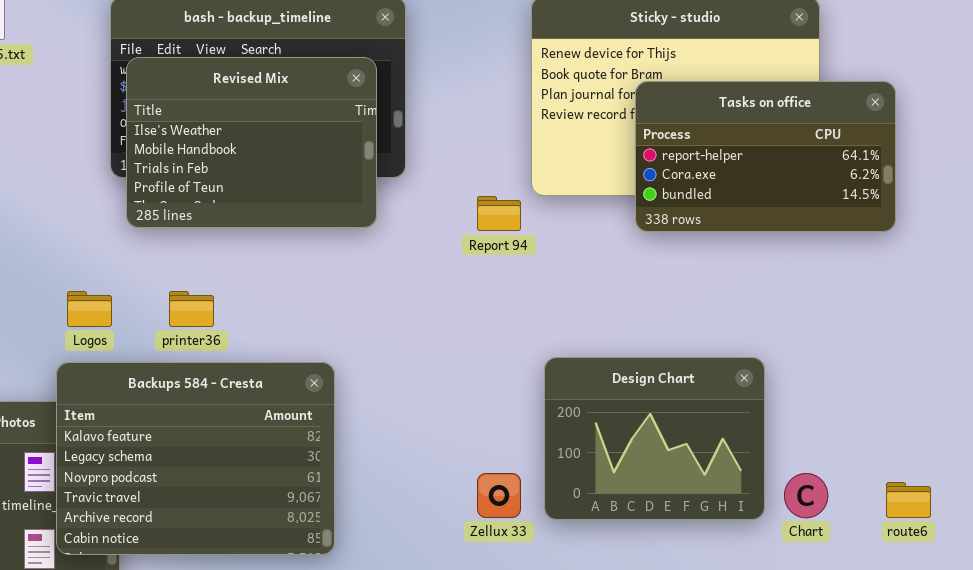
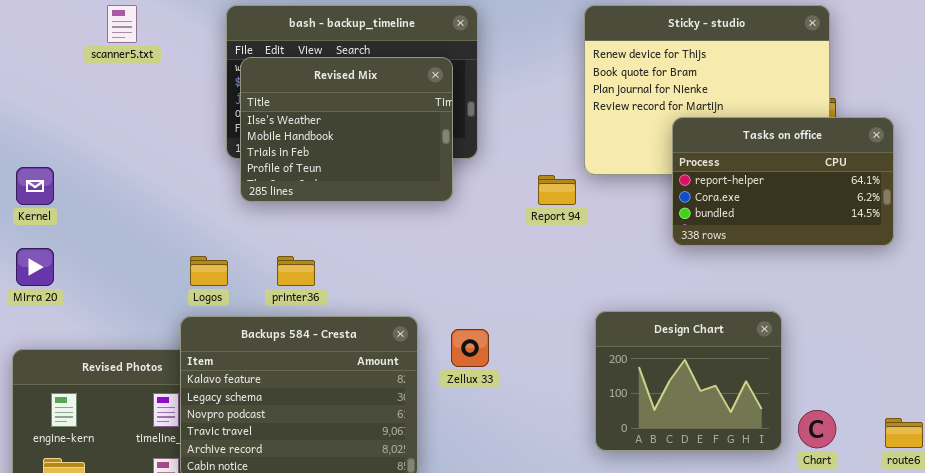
Tasks on office: [635,81,896,232] -> [672,117,894,246], moved
Zellux 33: [477,473,521,518] -> [451,329,489,367], moved

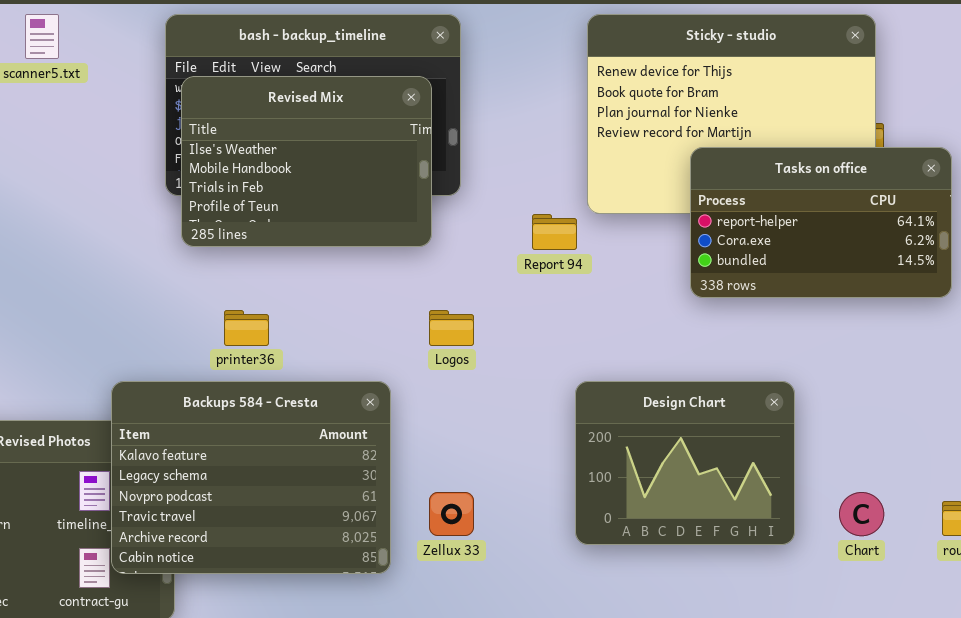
Logos: [190,256,228,286] -> [429,310,474,346], moved
Design Chart: [595,311,782,451] -> [575,381,795,545], moved
Zellux 33: [451,329,489,367] -> [429,492,474,536], moved

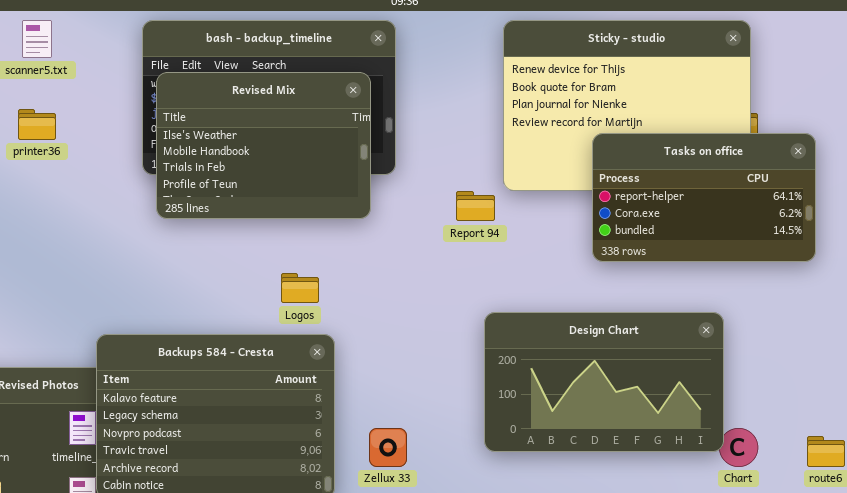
printer36: [224,310,269,346] -> [18,109,56,140], moved
Logos: [429,310,474,346] -> [281,273,319,303], moved
Design Chart: [575,381,795,545] -> [484,312,724,452], moved, resized

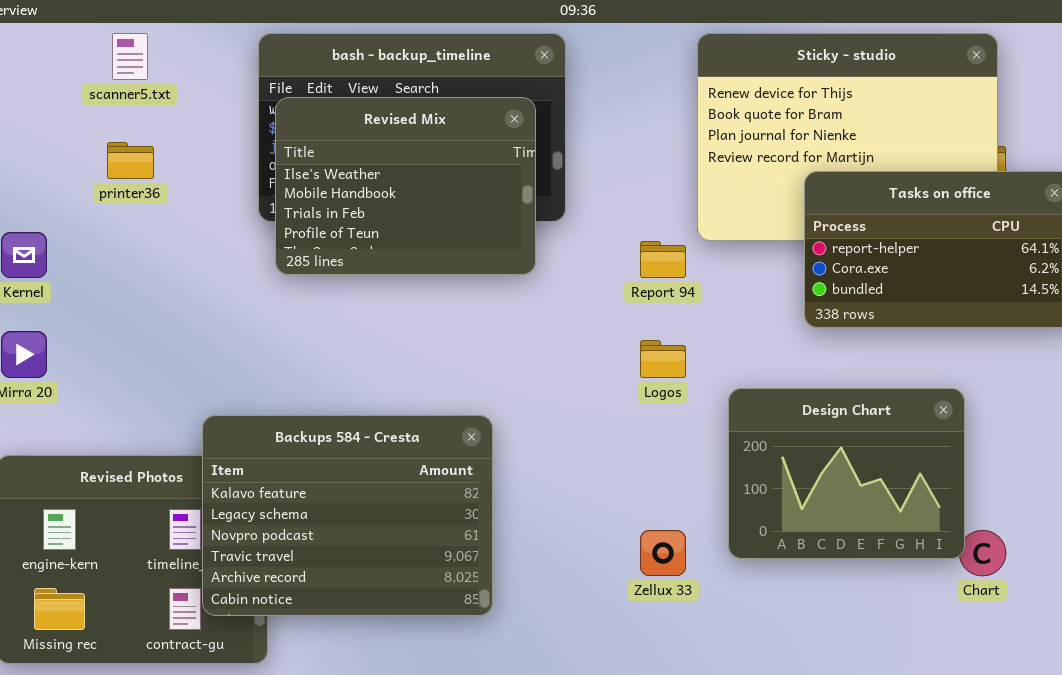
Logos: [281,273,319,303] -> [640,340,686,378], moved
Design Chart: [484,312,724,452] -> [728,388,965,559], resized
Zellux 33: [369,428,407,467] -> [640,530,686,576], moved

